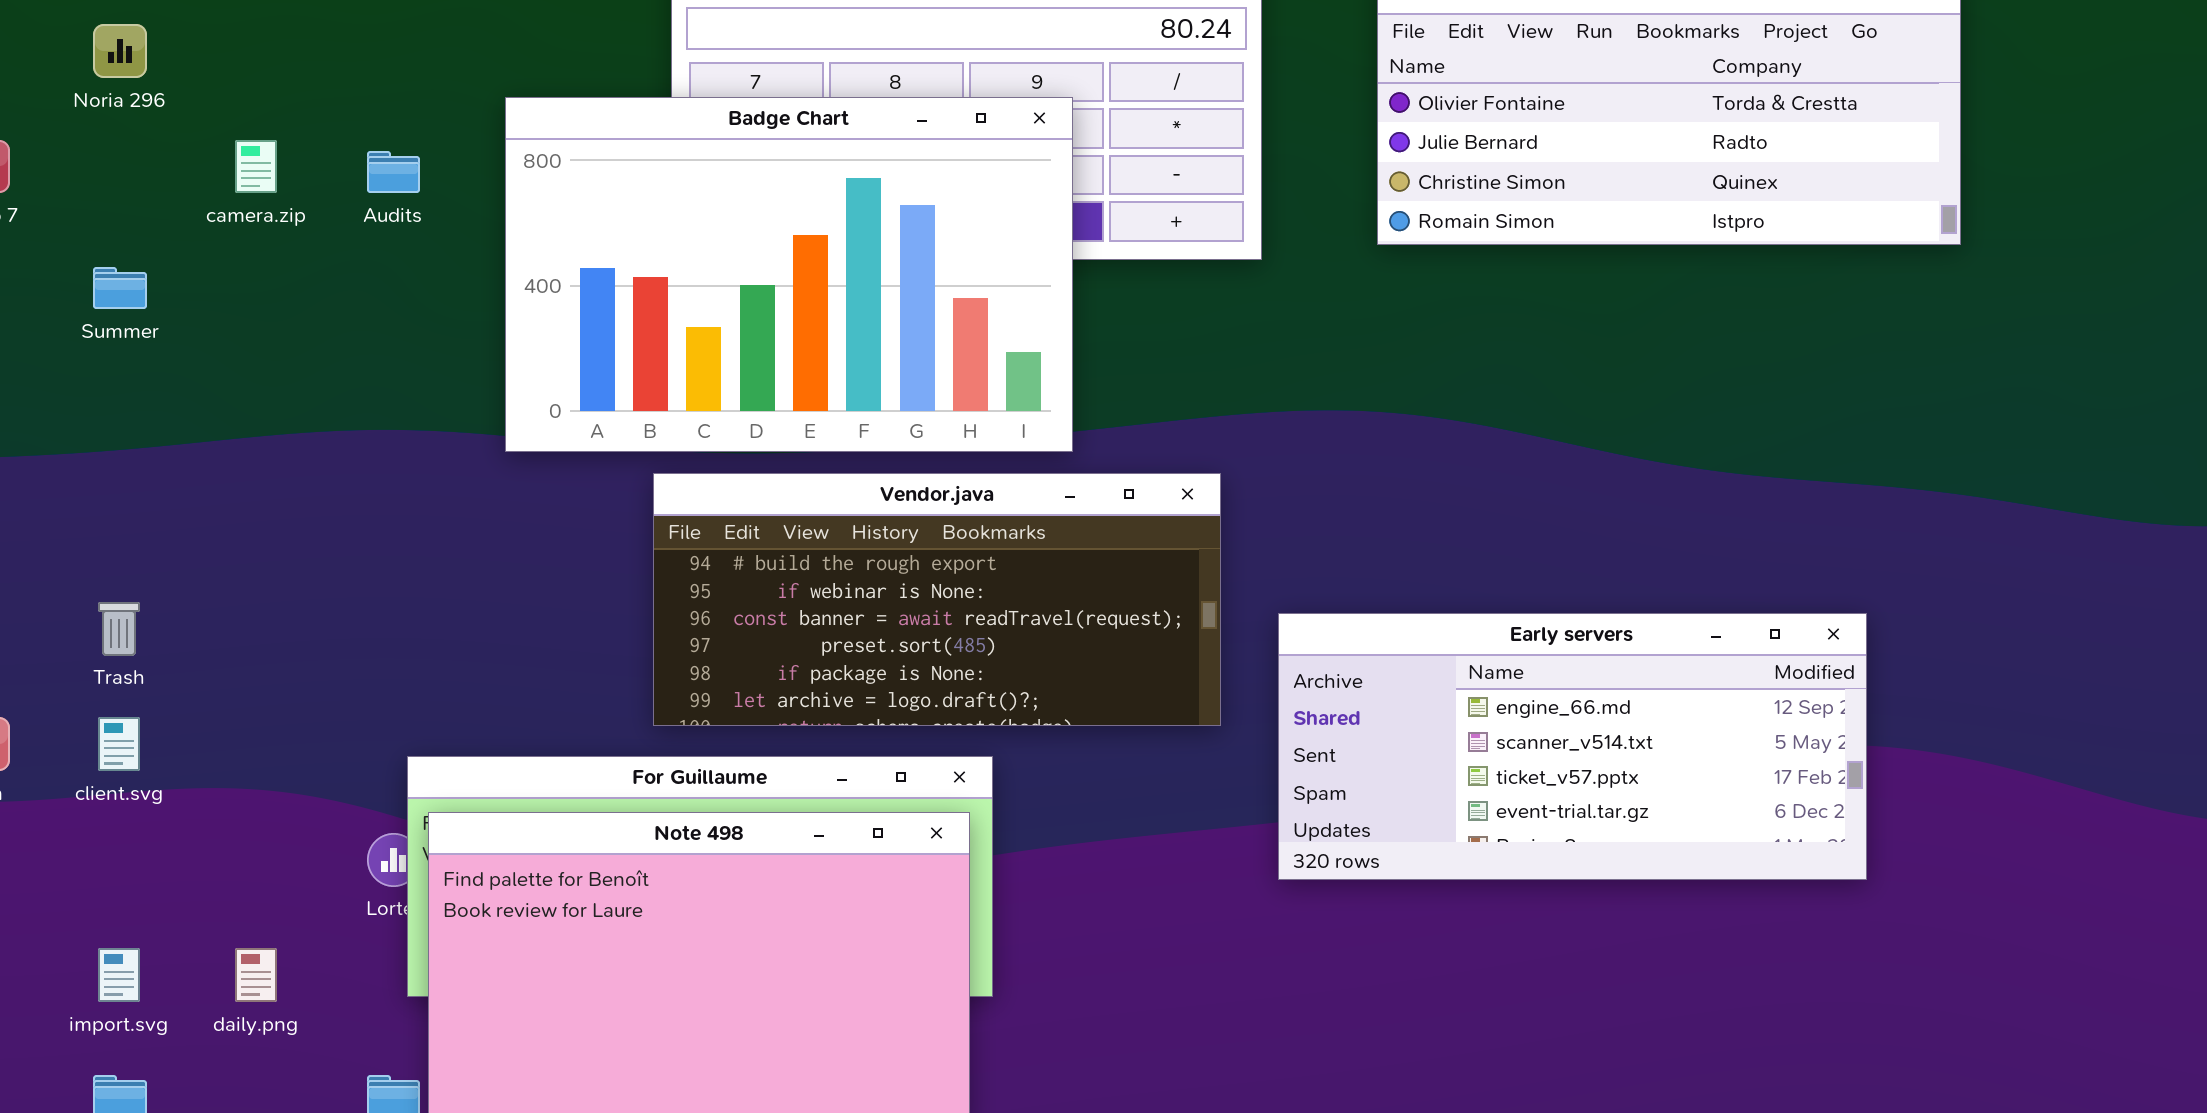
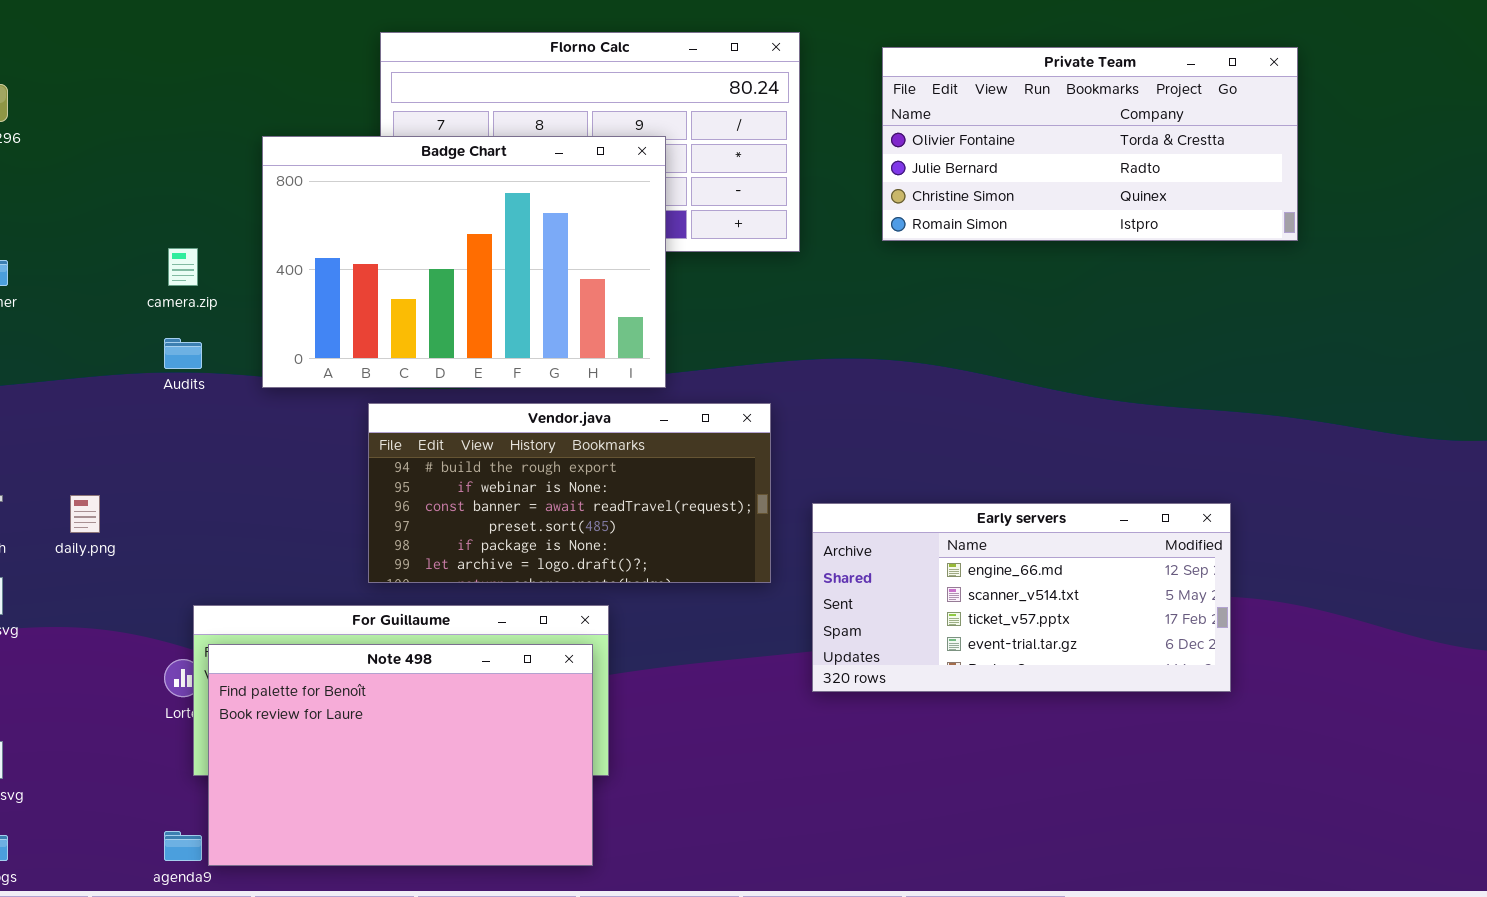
camera.zip: [235,140,277,193] -> [168,248,198,286], moved
Audits: [367,151,420,193] -> [164,338,202,369], moved
daily.png: [235,948,277,1002] -> [70,495,100,533], moved

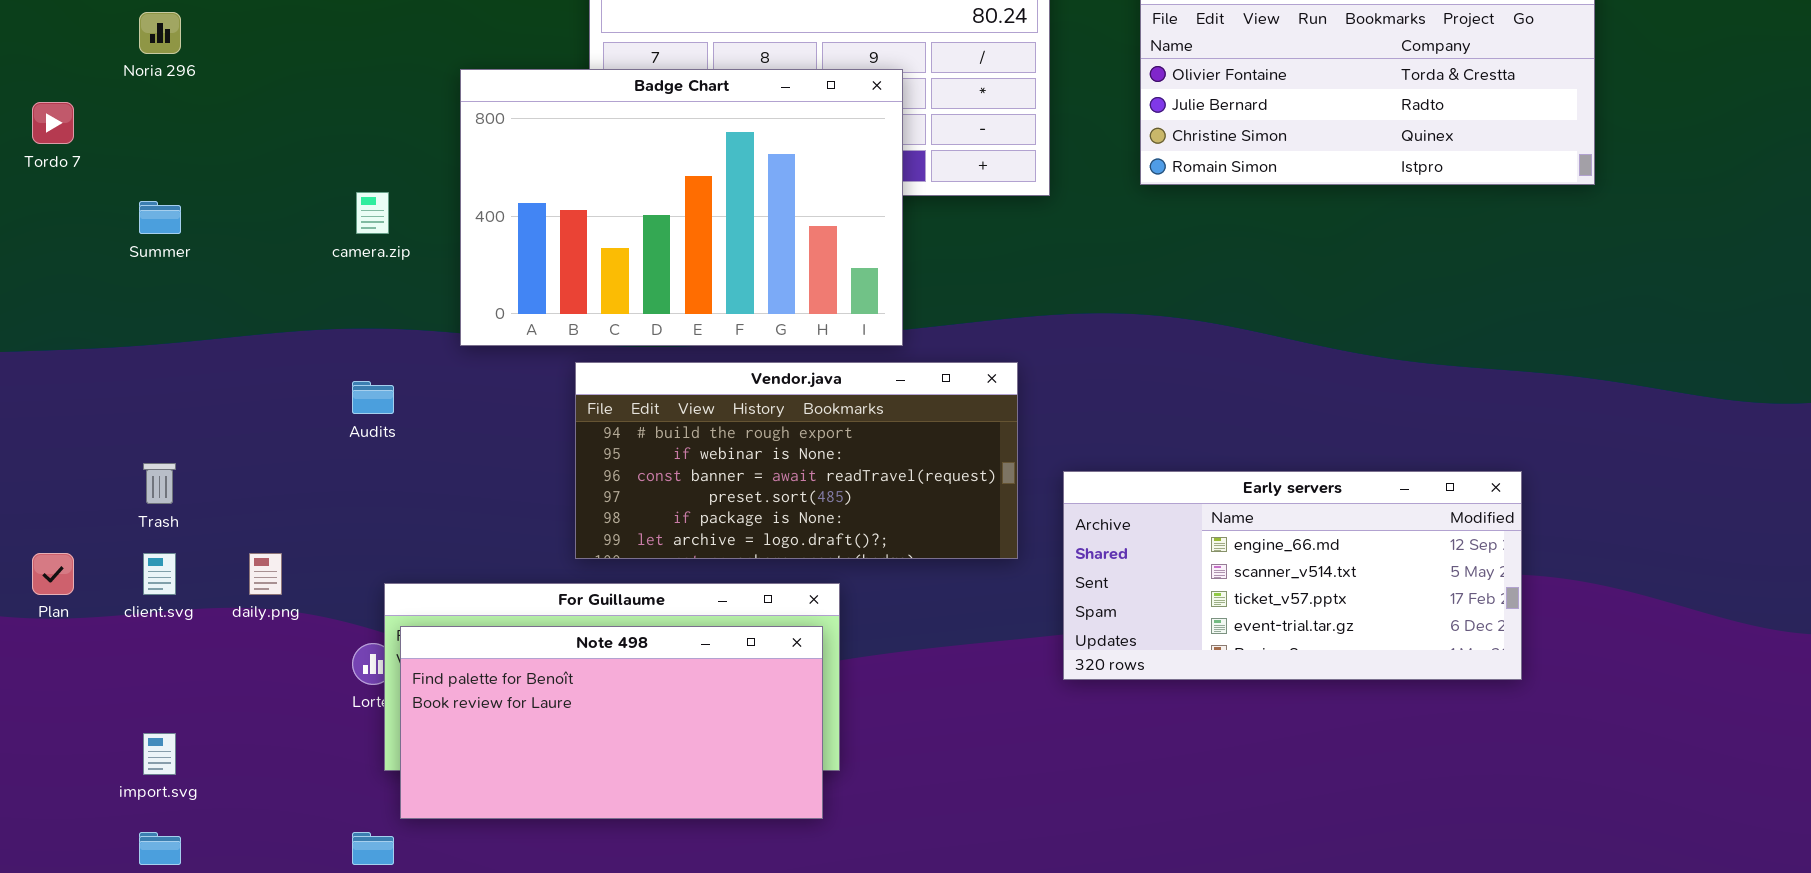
Audits: [164,338,202,369] -> [352,381,394,414], moved
daily.png: [70,495,100,533] -> [249,553,282,595], moved
Note 498: [208,644,593,866] -> [400,626,823,819], resized

